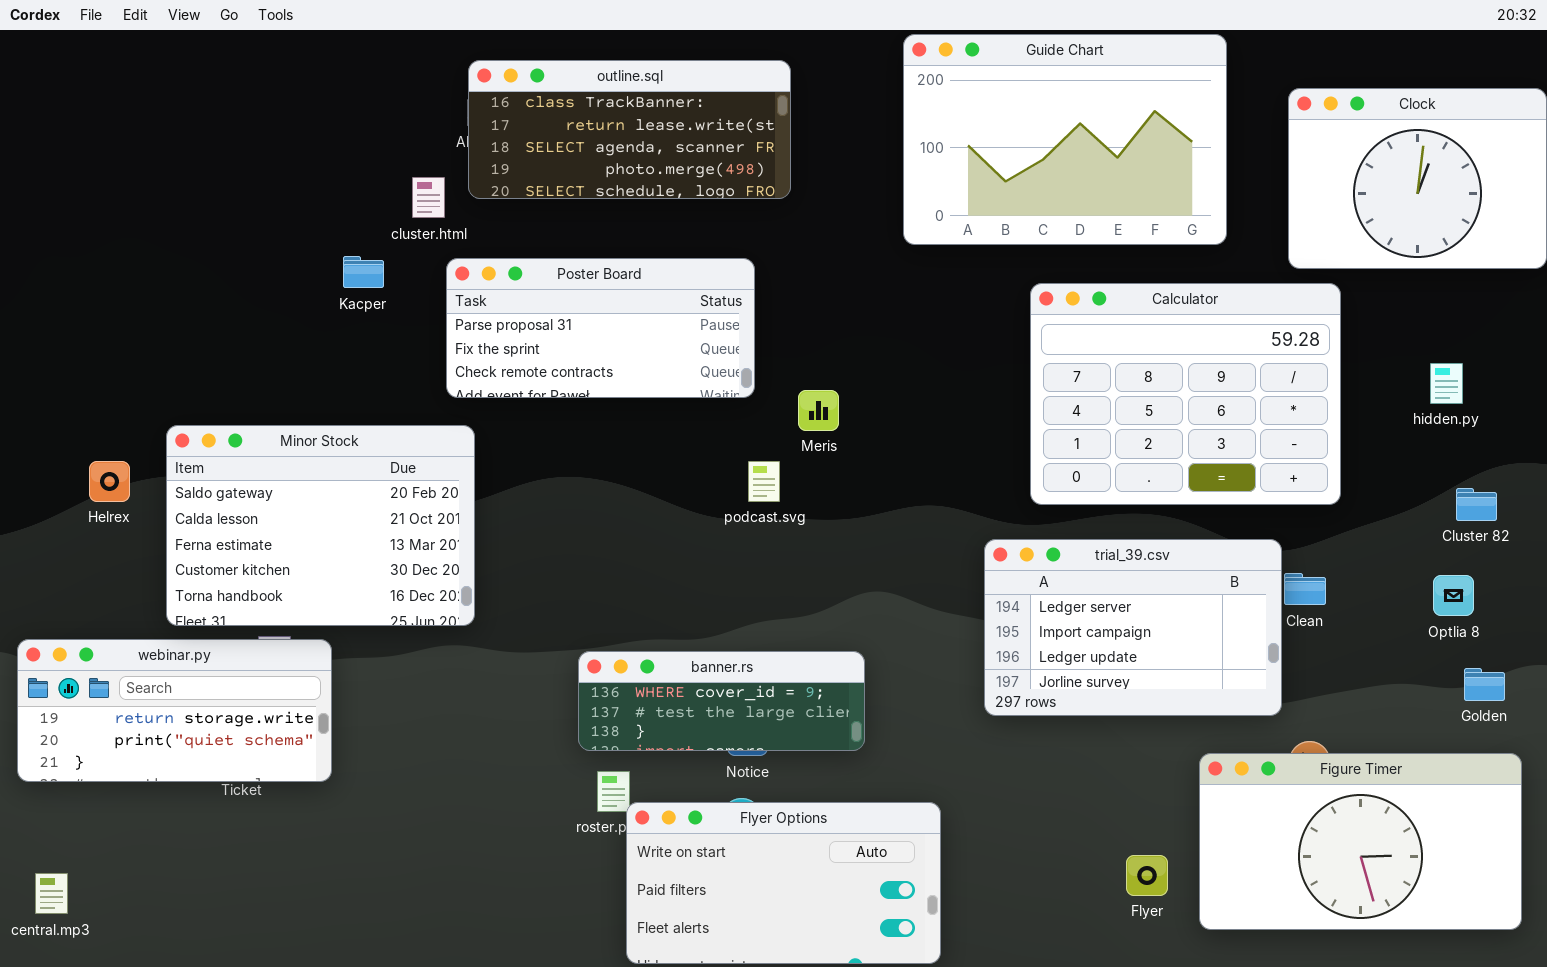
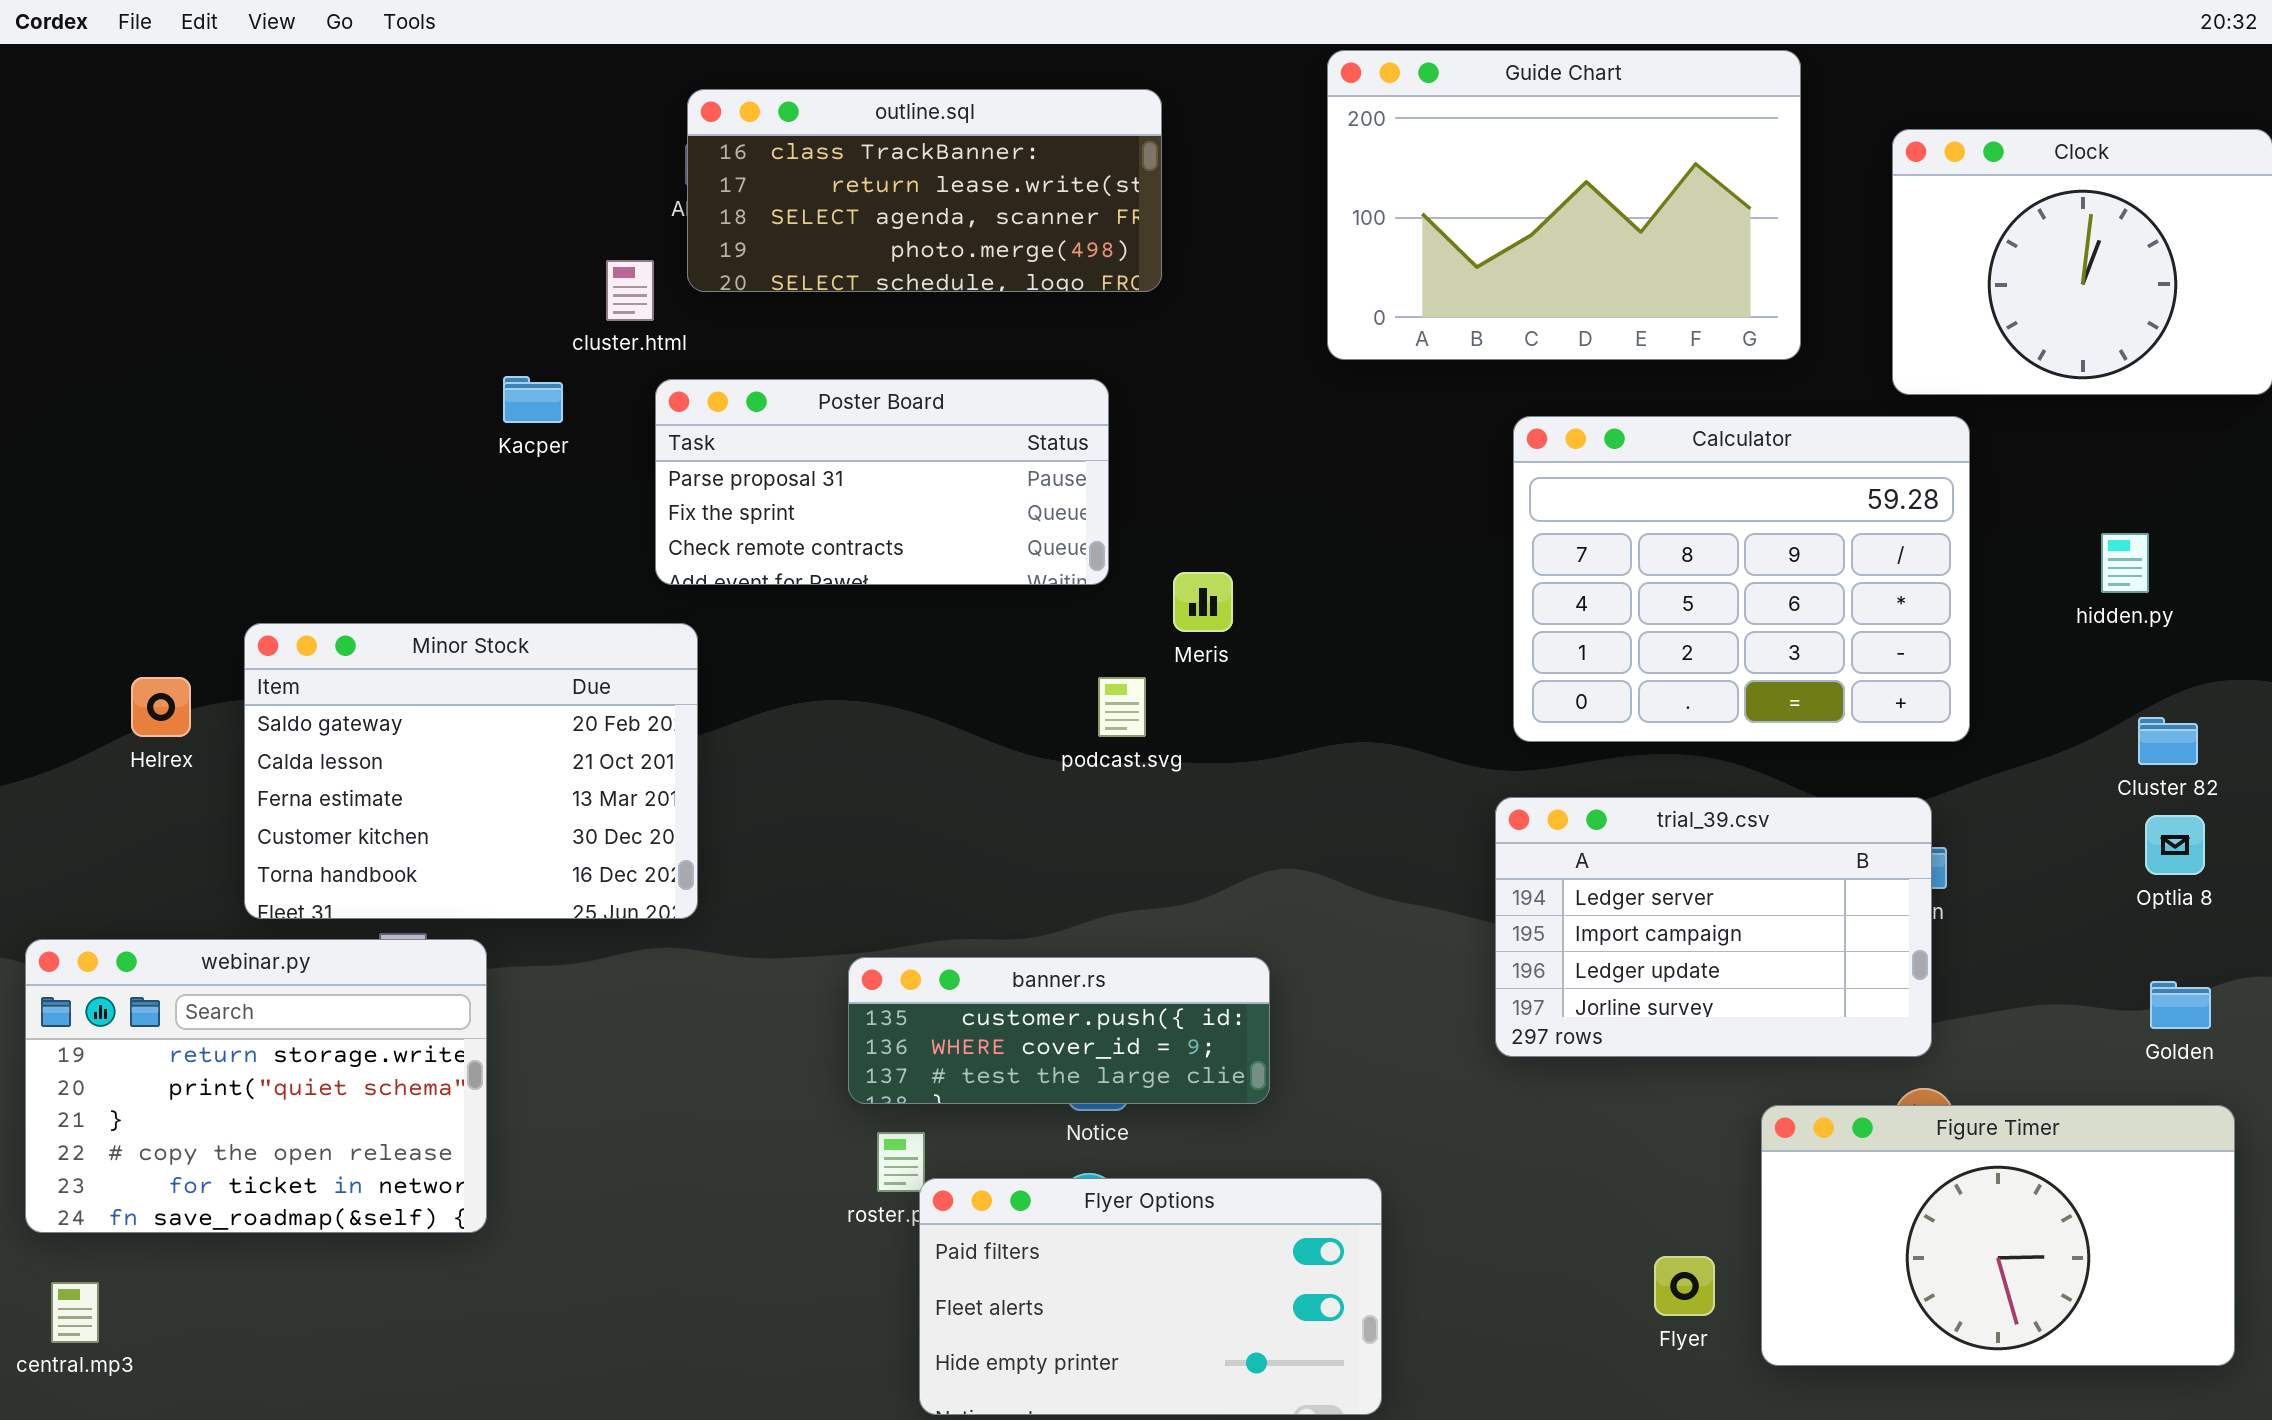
trial_39.csv: [984,539,1282,716] -> [1495,797,1932,1057], moved
Optlia 8: [1433,575,1474,616] -> [2145,815,2205,875], moved
webinar.py: [17,639,332,782] -> [25,939,487,1233], resized
banner.rs: [578,651,865,751] -> [848,957,1270,1104], scrolled up 1 row
Flyer Options: [626,802,941,964] -> [919,1178,1382,1415], scrolled down 1 row

